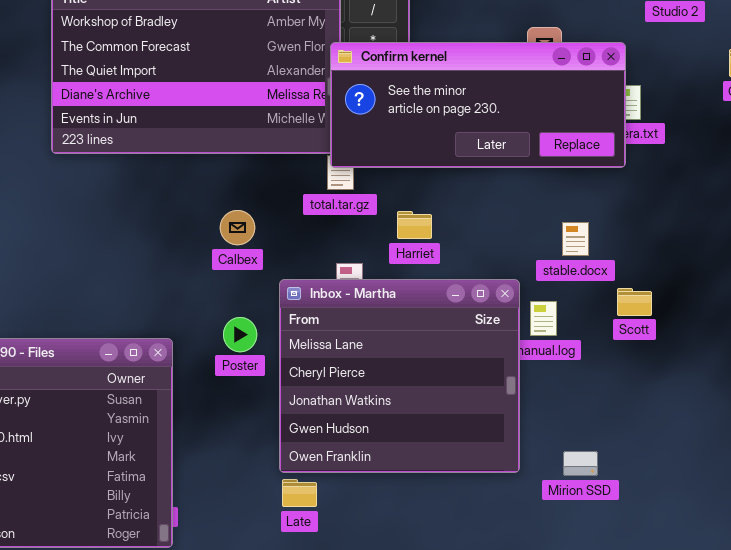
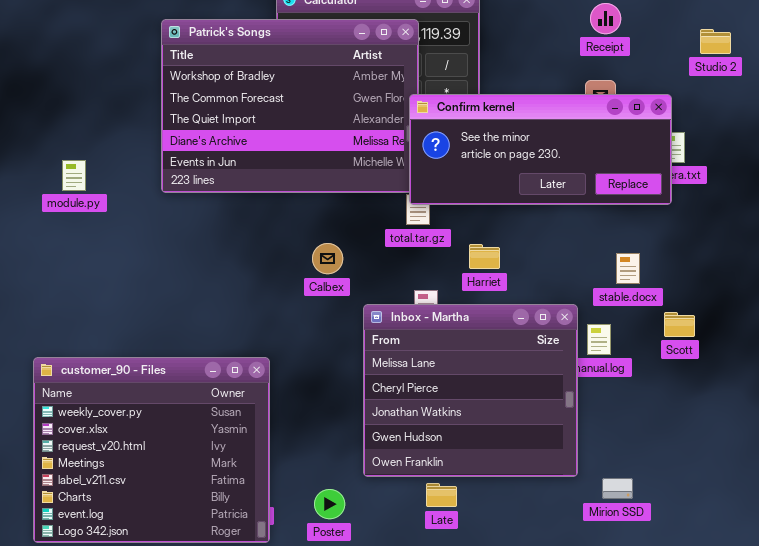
Poster: [223,317,257,352] -> [314,489,345,519], moved
Mirion SSD: [563,451,598,476] -> [602,478,633,499], moved
Late: [282,479,317,507] -> [426,483,457,507], moved

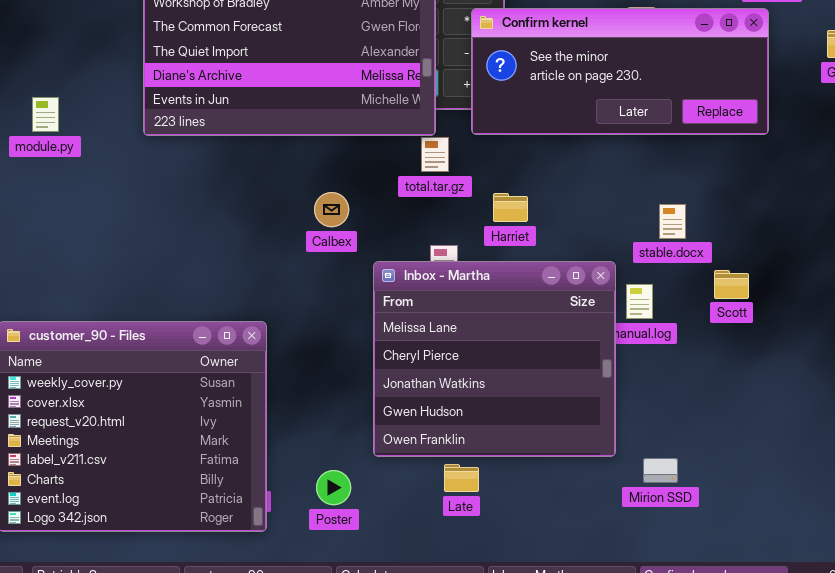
Confirm kernel: [409,94,672,205] -> [471,8,769,135], moved

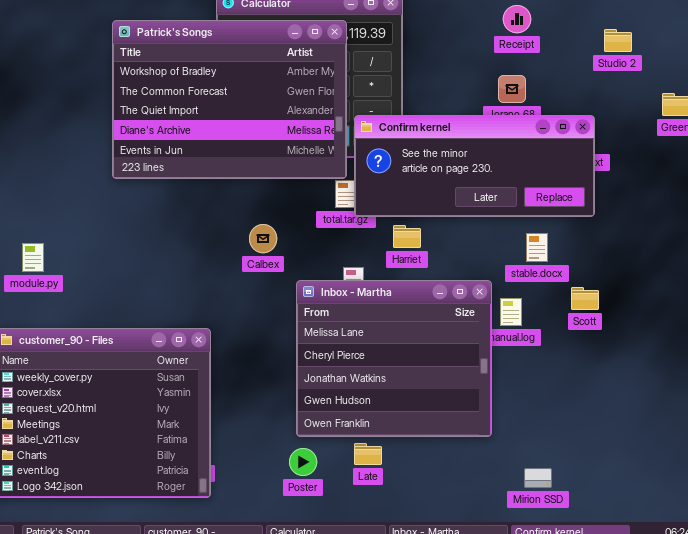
Confirm kernel: [471,8,769,135] -> [354,115,595,217], moved
module.py: [32,97,59,132] -> [22,243,44,272], moved
Mirion SSD: [643,458,678,483] -> [524,468,552,488], moved
Poster: [316,470,351,505] -> [289,448,317,476], moved

